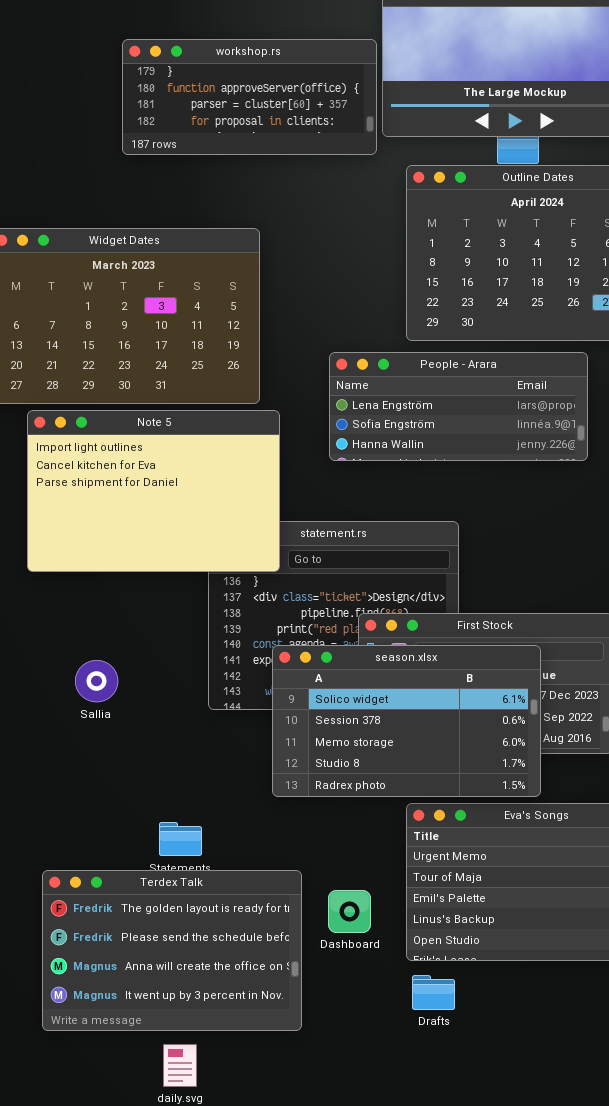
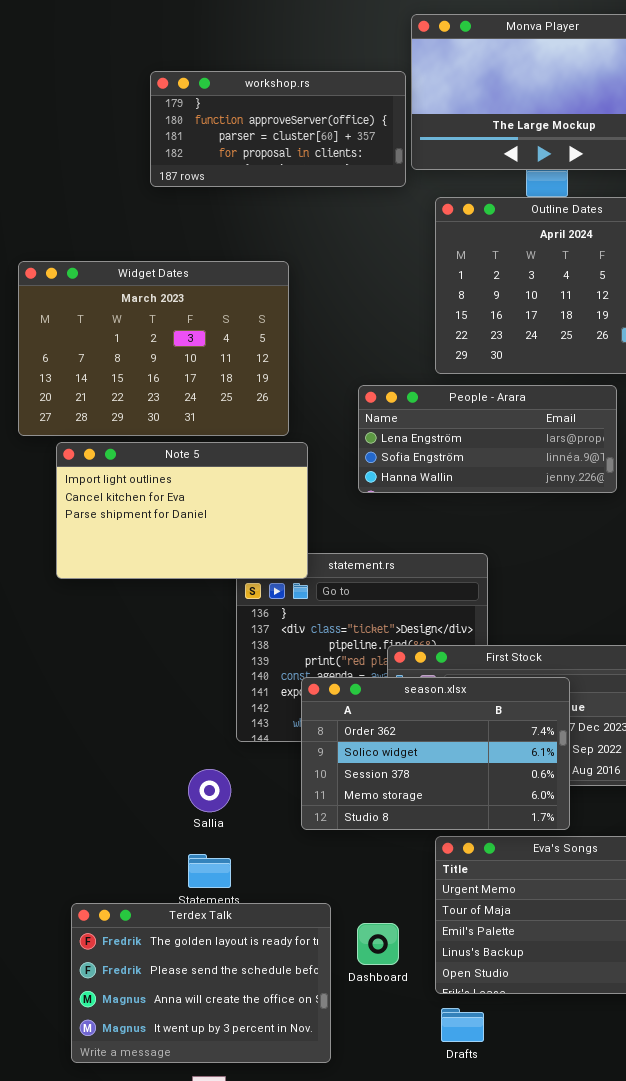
Note 5: [27,410,280,572] -> [56,442,308,579], resized
season.xlsx: [272,645,541,797] -> [301,677,570,830], scrolled up 1 row
Sallia: [75,660,118,702] -> [188,769,231,812], moved

